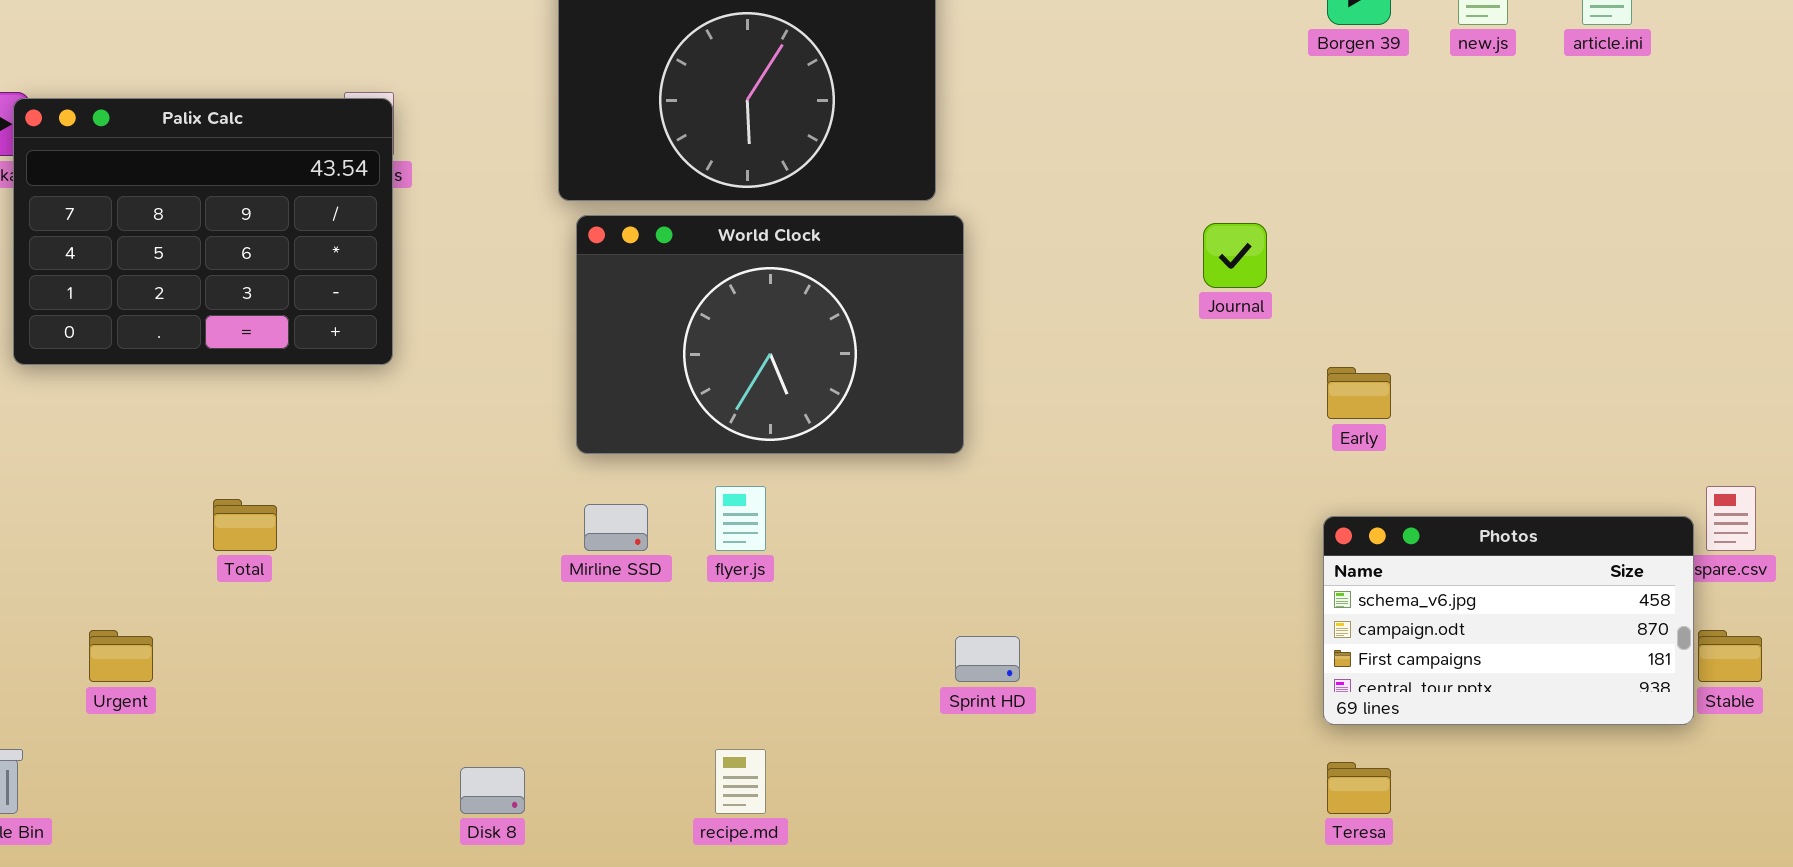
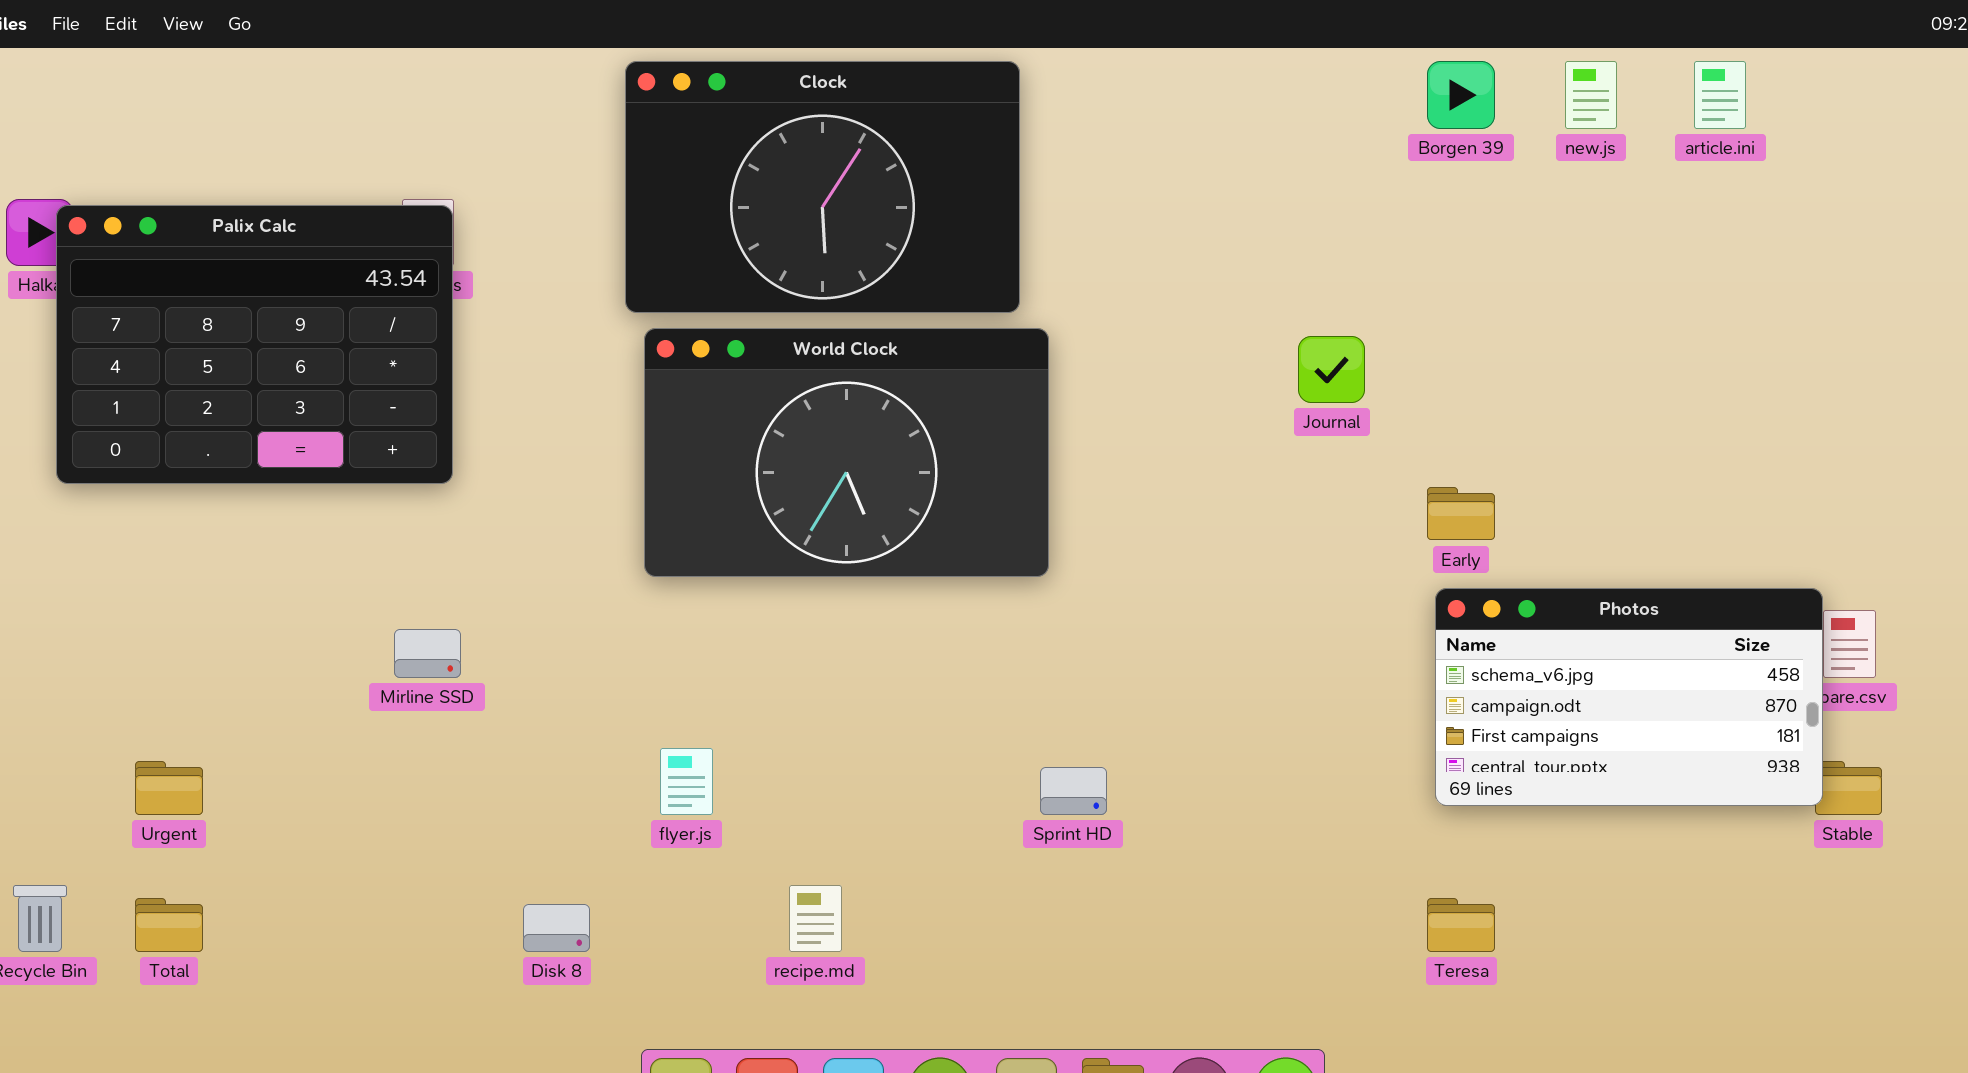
flyer.js: [715,486,766,551] -> [660,748,713,815], moved
Total: [213,499,277,551] -> [135,898,203,952], moved
Mirline SSD: [584,504,648,551] -> [394,629,461,678], moved
Photos: [1323,516,1694,725] -> [1435,588,1823,806], moved

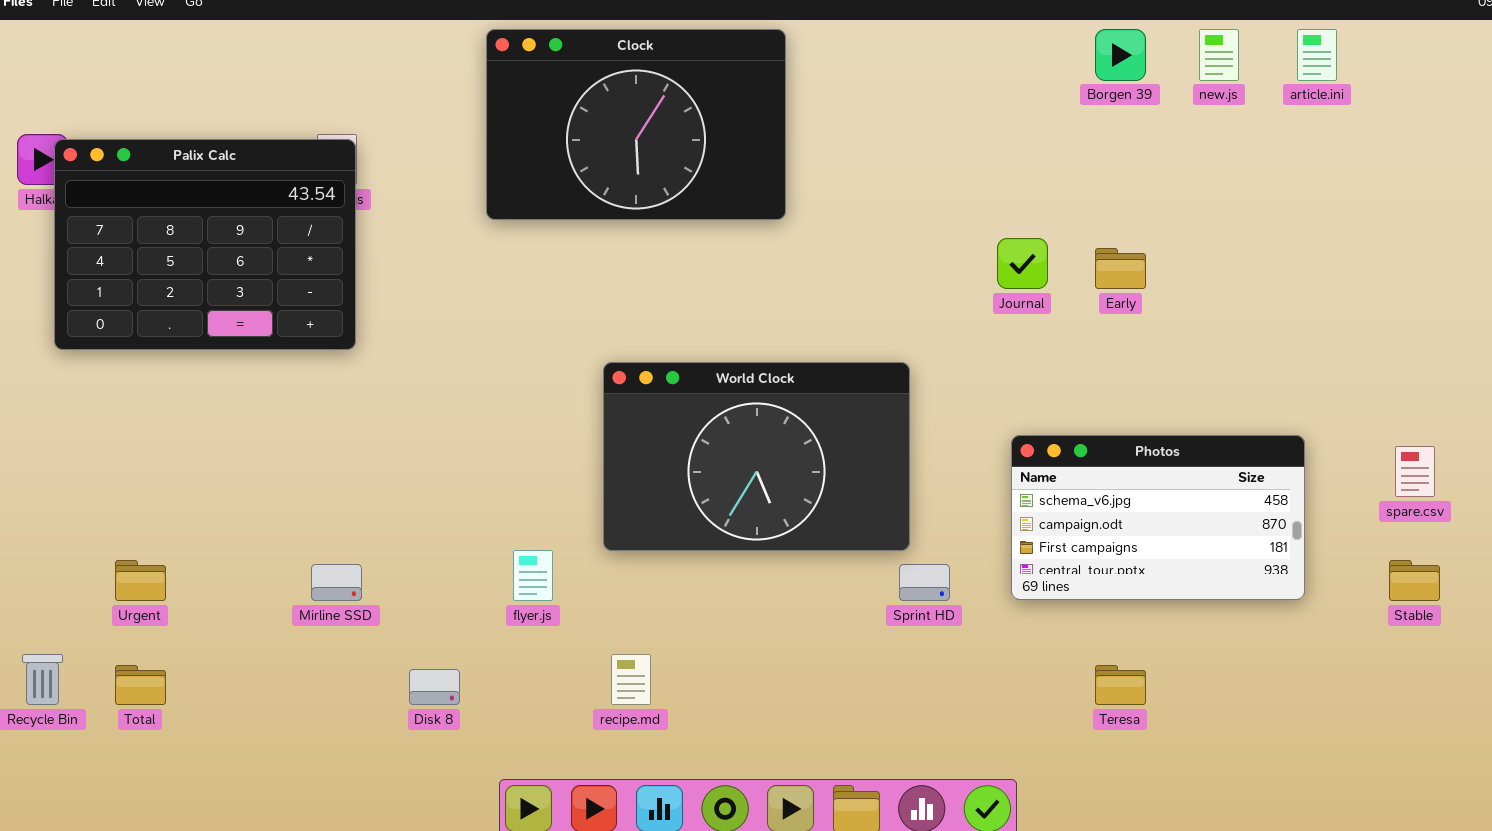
World Clock: [644,328,1049,577] -> [603,362,910,551], moved
Early: [1427,487,1495,540] -> [1095,248,1146,289], moved
Photos: [1435,588,1823,806] -> [1011,435,1305,600], moved
Mirline SSD: [394,629,461,678] -> [311,564,362,601], moved
Sprint HD: [1040,767,1107,815] -> [899,564,950,601], moved

